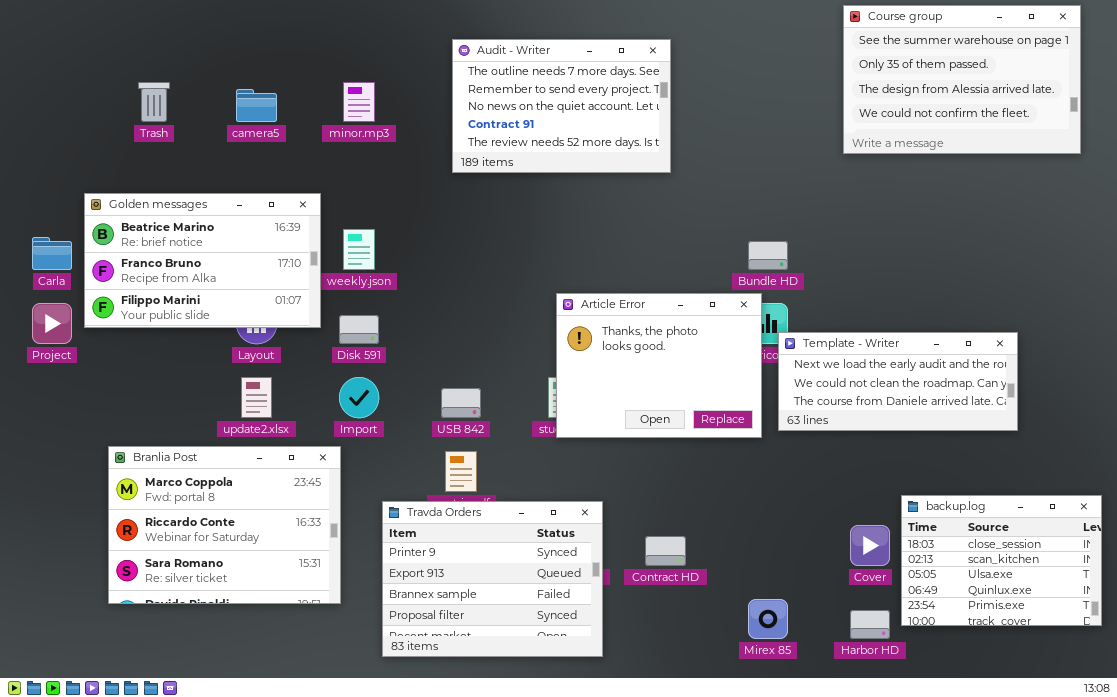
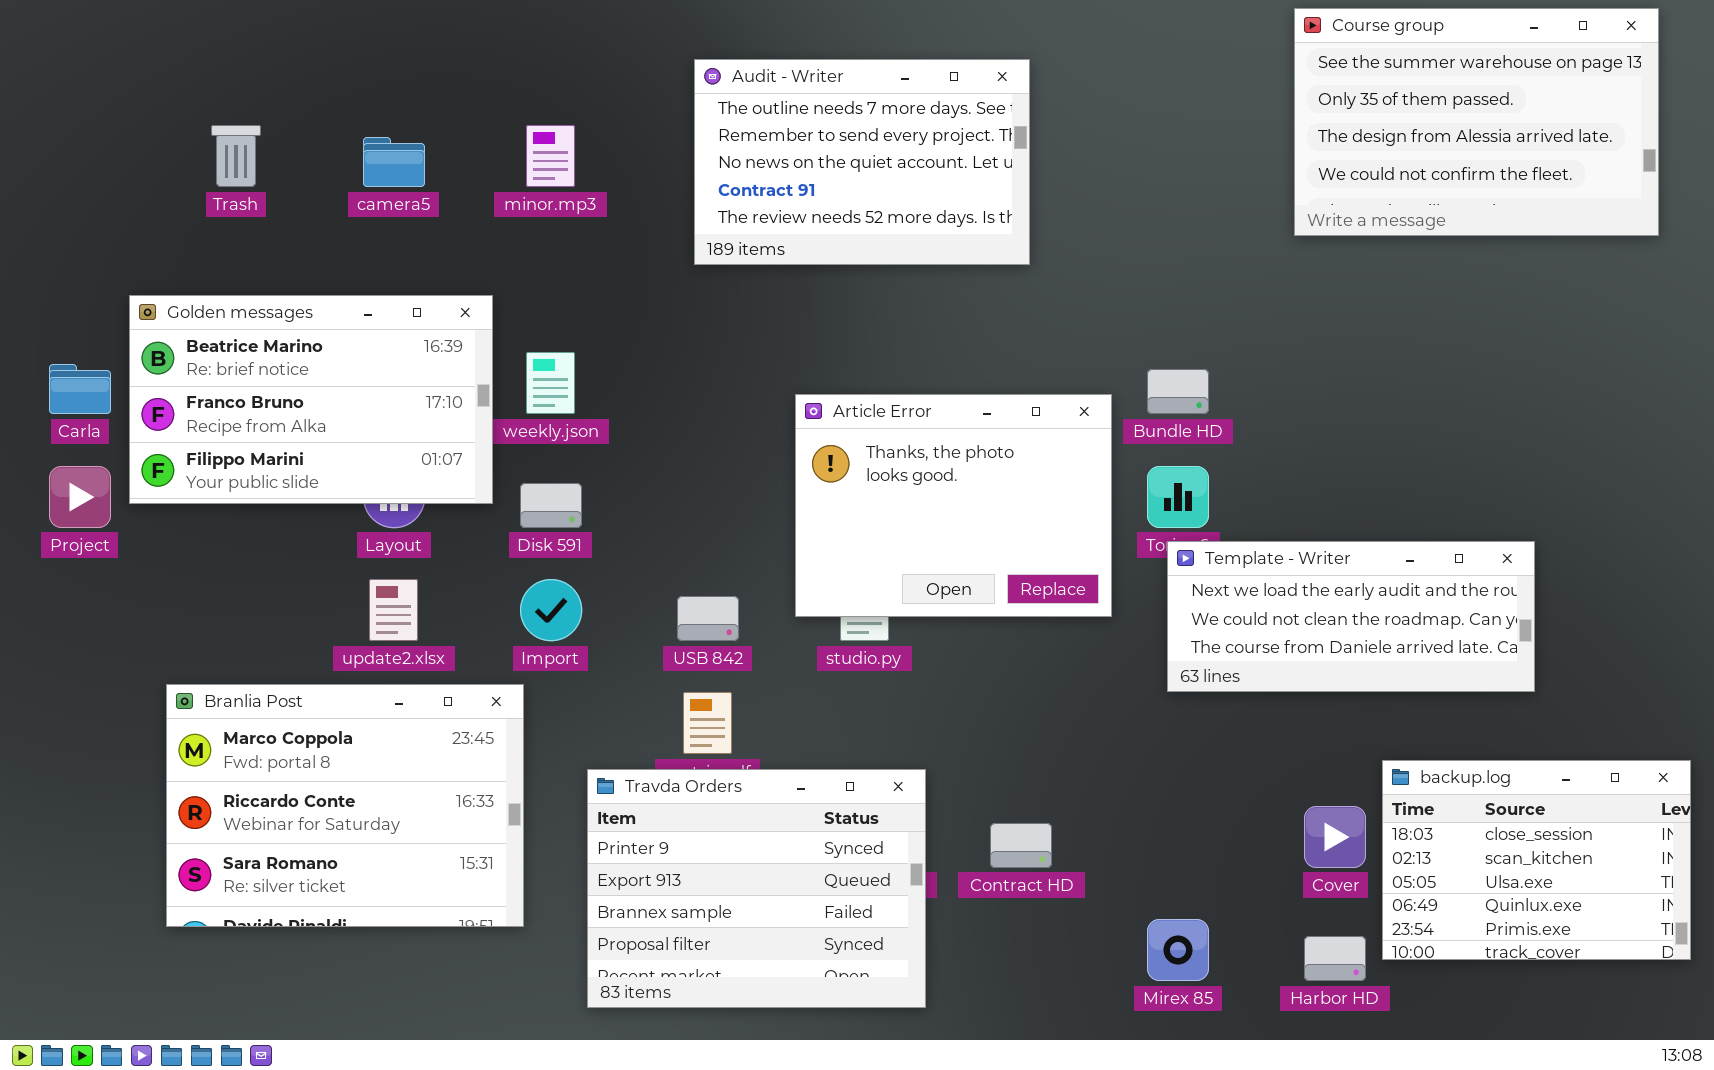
Article Error: [556,293,762,438] -> [795,394,1112,617], moved
Template - Writer: [778,332,1018,431] -> [1167,541,1535,692], moved

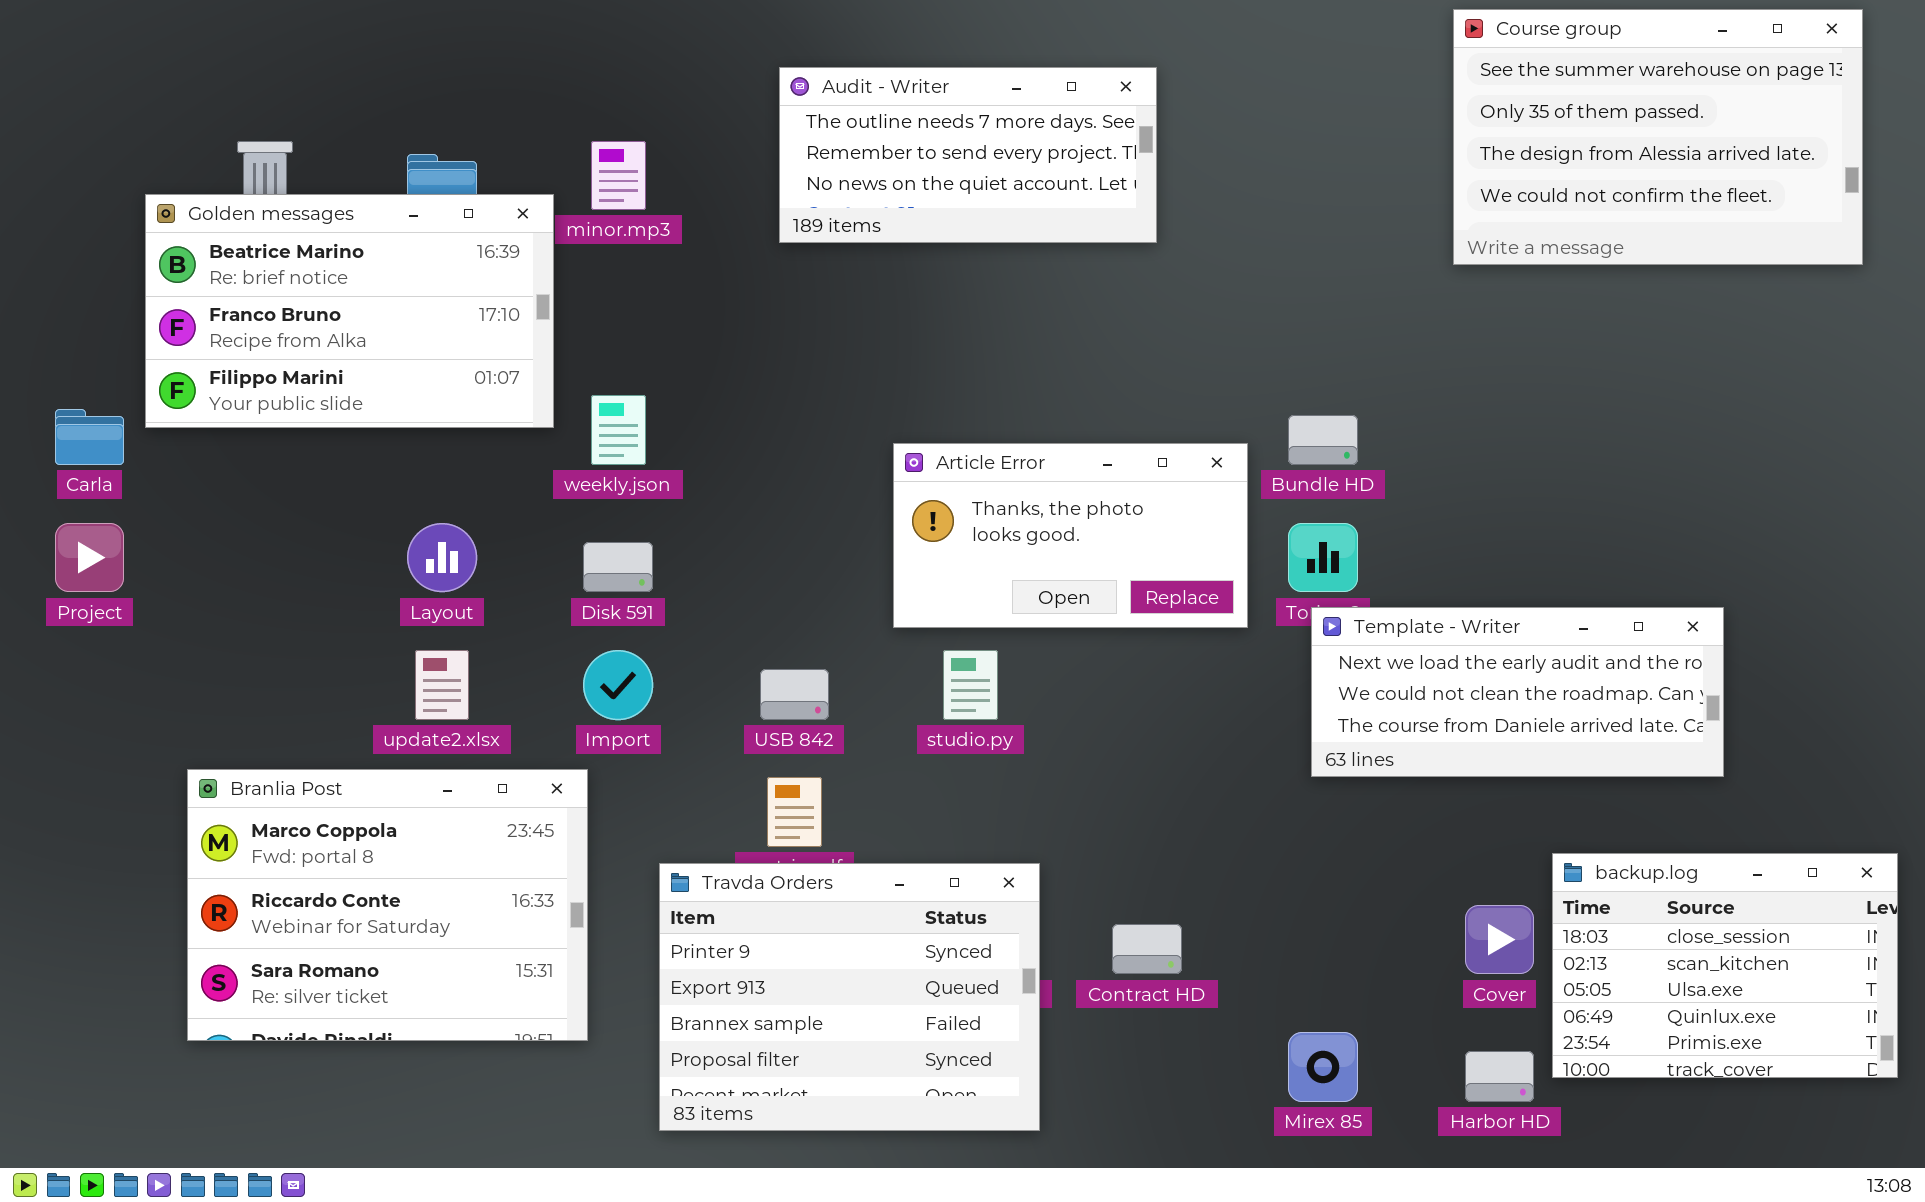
Audit - Writer: [694,59,1030,265] -> [779,67,1157,243], resized
Golden messages: [129,295,493,504] -> [145,194,554,428], moved
Article Error: [795,394,1112,617] -> [893,443,1248,628], resized

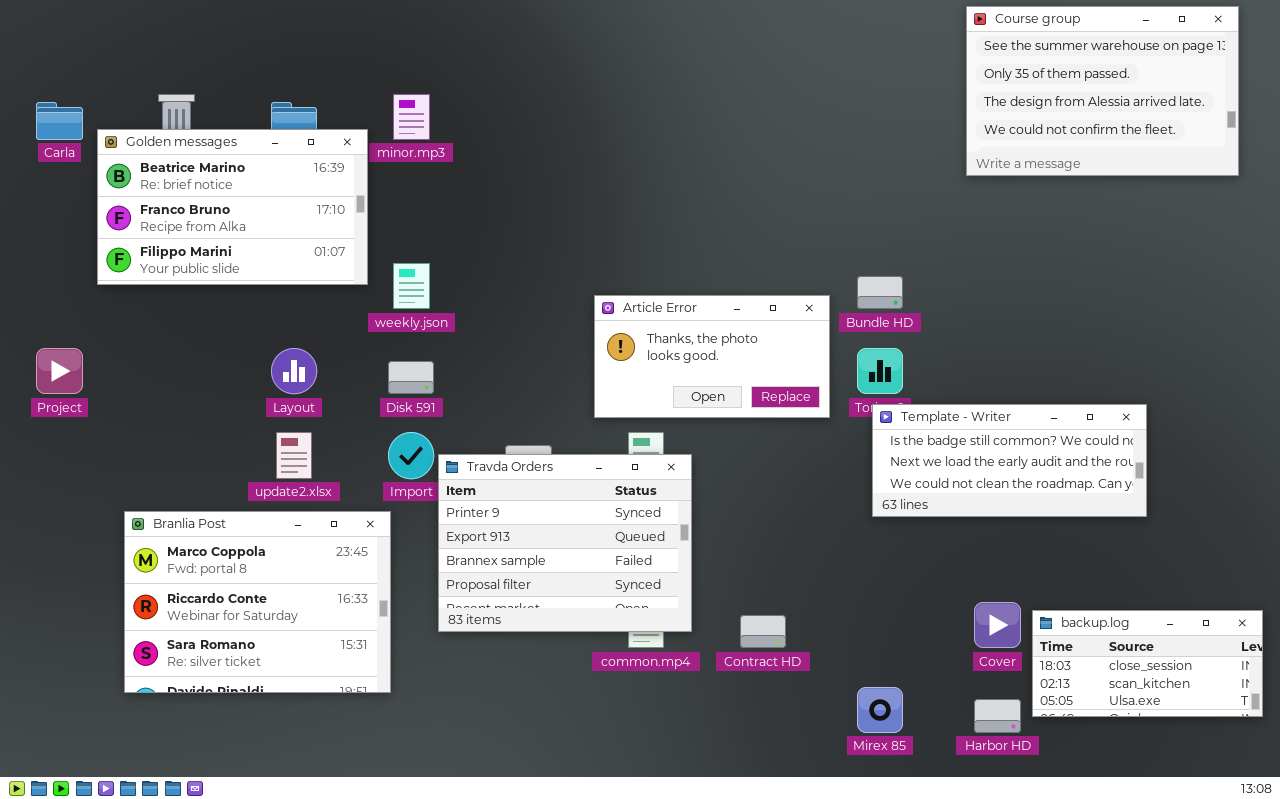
Audit - Writer: [779,67,1157,243] -> none, closed
Carla: [55,409,124,465] -> [36,102,83,140], moved
Template - Writer: [1311,607,1724,777] -> [872,404,1147,517], scrolled up 1 row
backup.log: [1552,853,1898,1078] -> [1032,610,1263,717], resized
Travda Orders: [659,863,1040,1131] -> [438,454,692,632], moved

